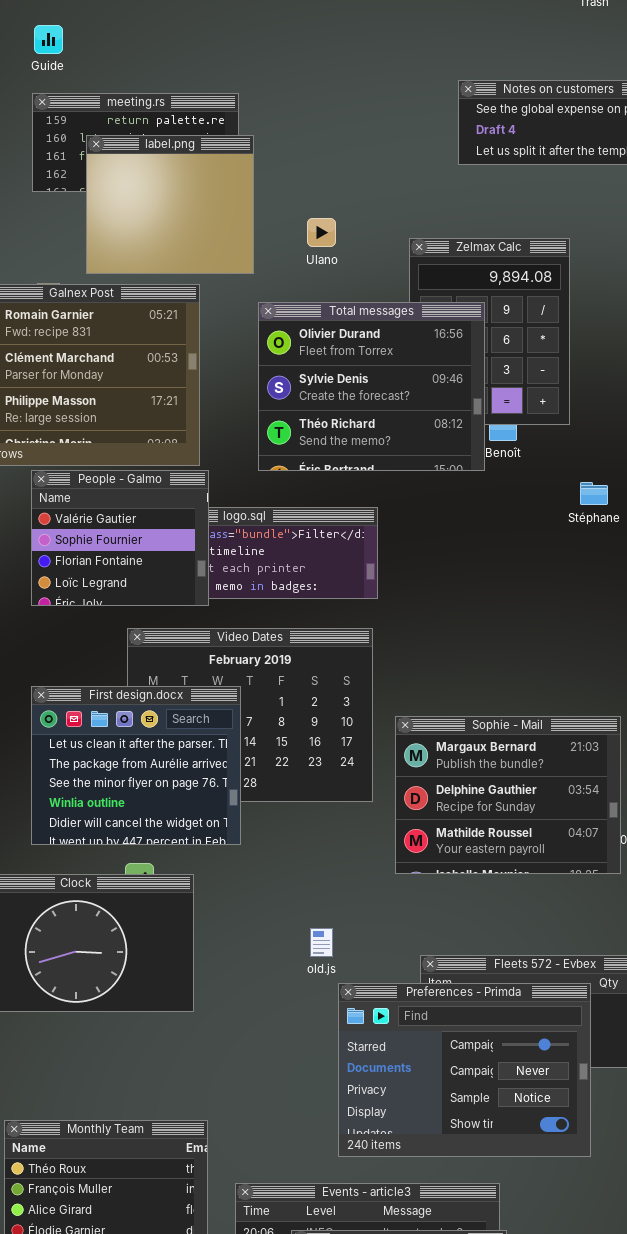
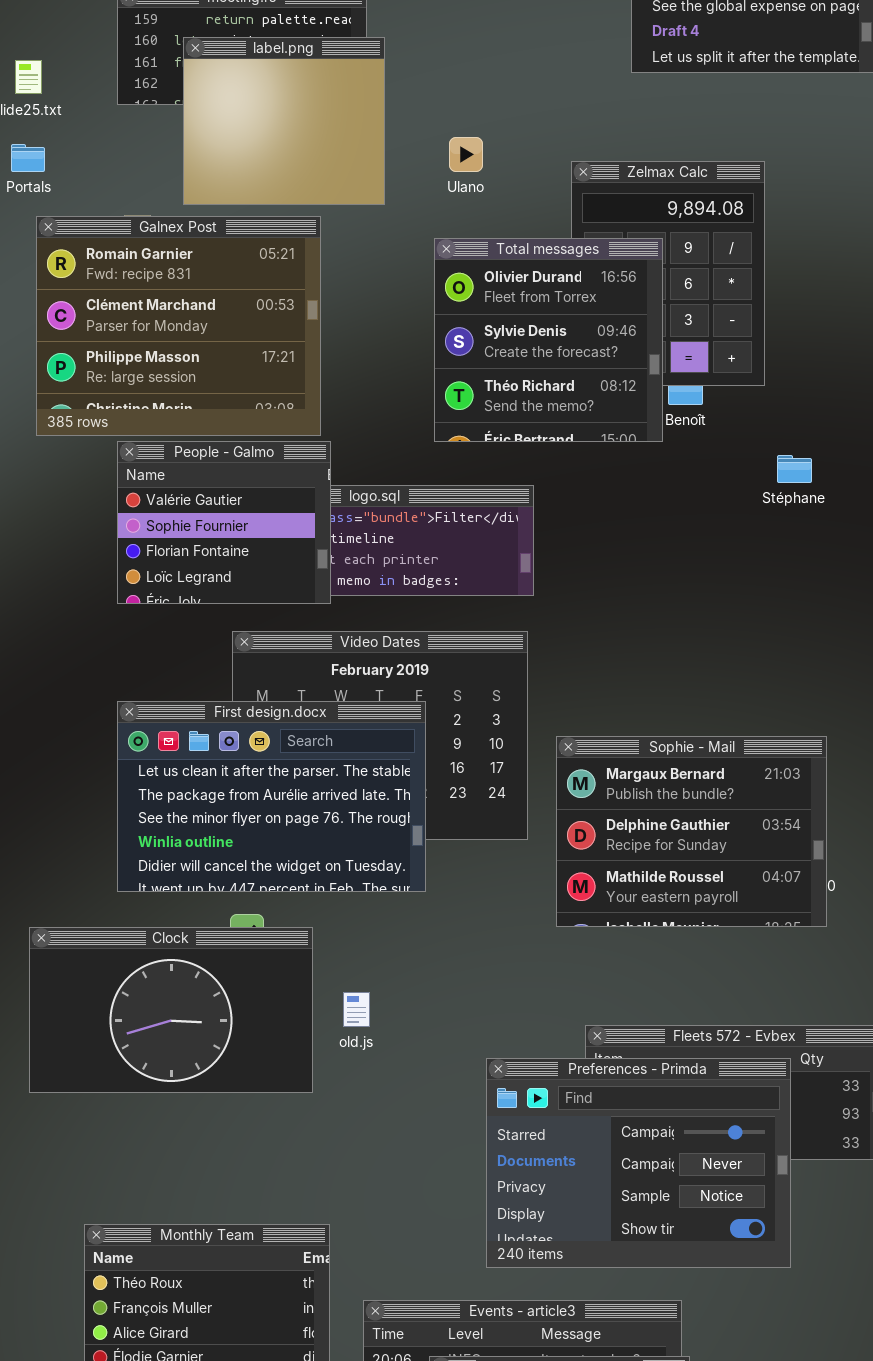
Total messages: [258,302,485,471] -> [434,238,663,442], resized
First design.docx: [31,686,241,845] -> [117,701,426,892], resized
old.js: [310,928,333,957] -> [343,992,370,1027], moved

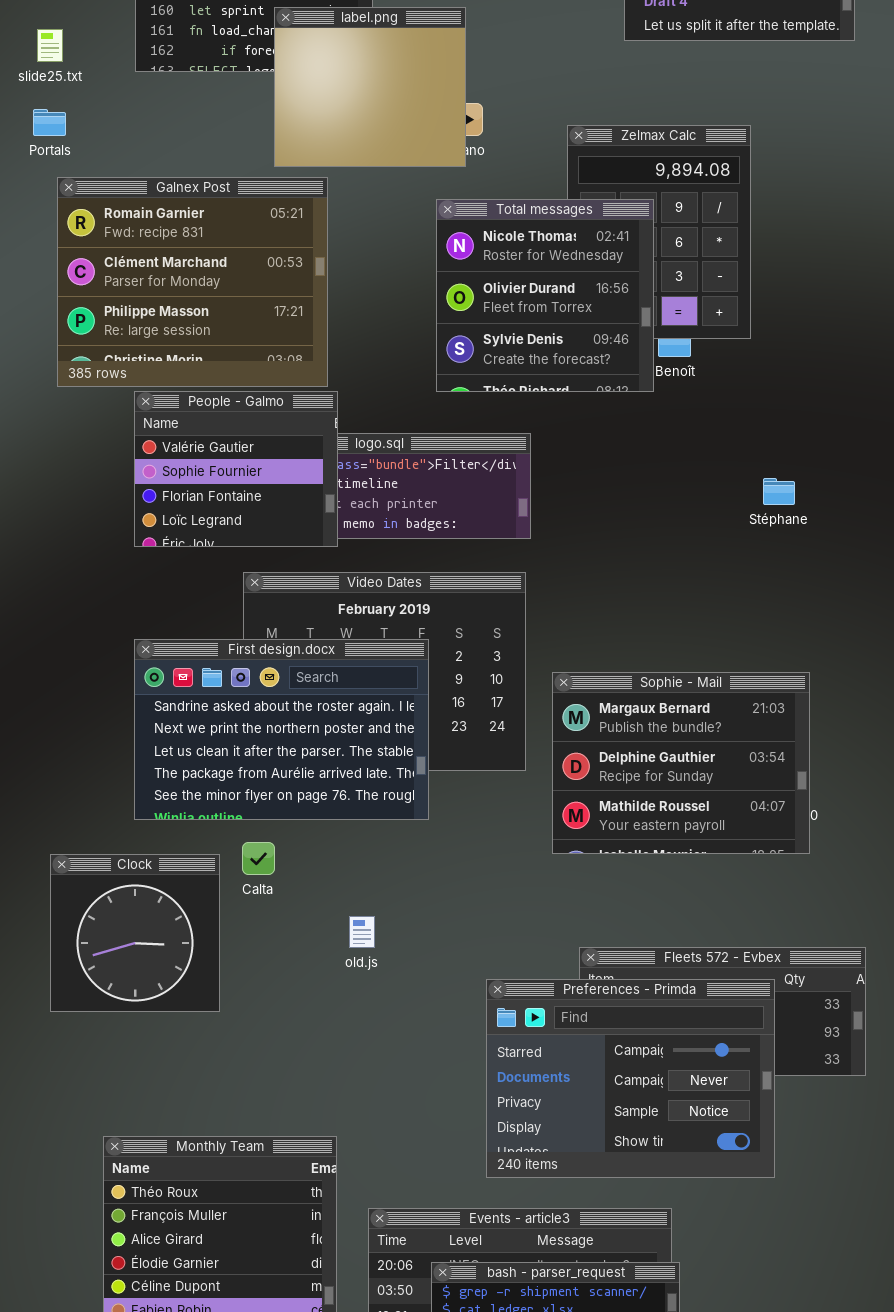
label.png: [183,37,385,205] -> [274,7,466,167], moved
Total messages: [434,238,663,442] -> [436,199,654,392], scrolled up 1 row
Stéphane: [777,455,812,483] -> [763,478,795,505], moved
First design.docx: [117,701,426,892] -> [134,639,429,820], scrolled up 2 rows
Clock: [29,927,313,1093] -> [50,854,220,1012], resized

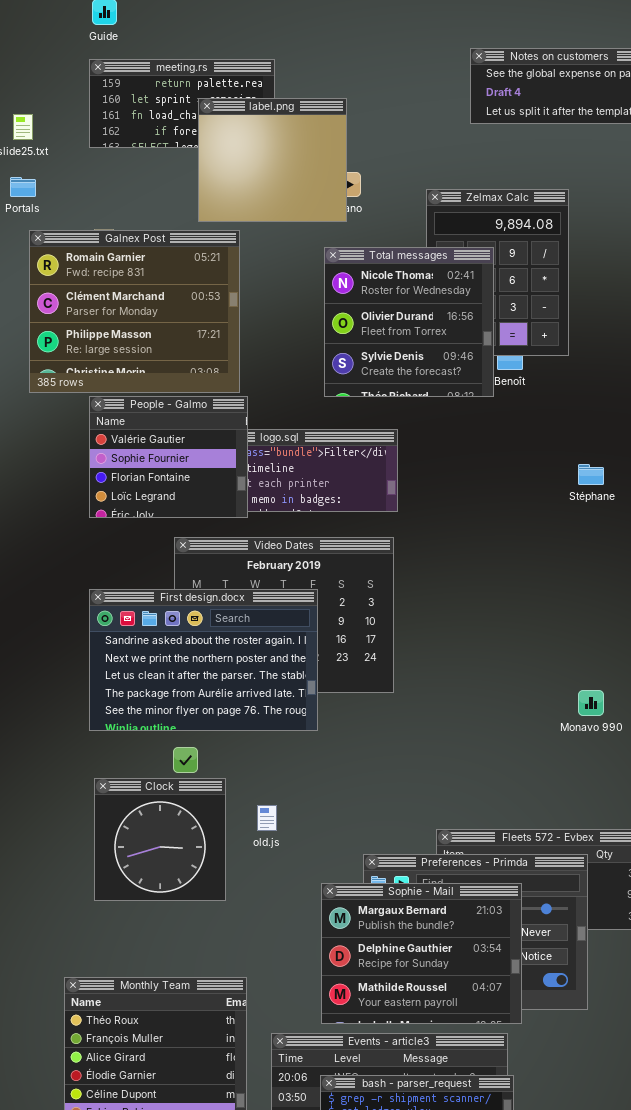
Sophie - Mail: [552,672,810,854] -> [321,883,522,1024], moved
Clock: [50,854,220,1012] -> [94,778,226,901], moved

